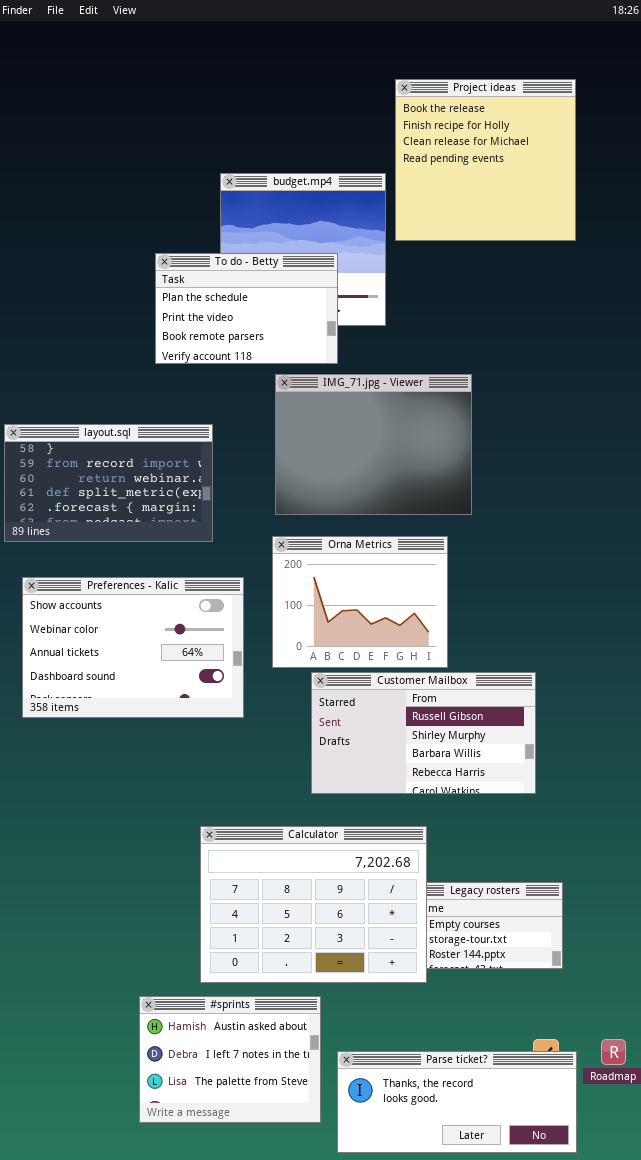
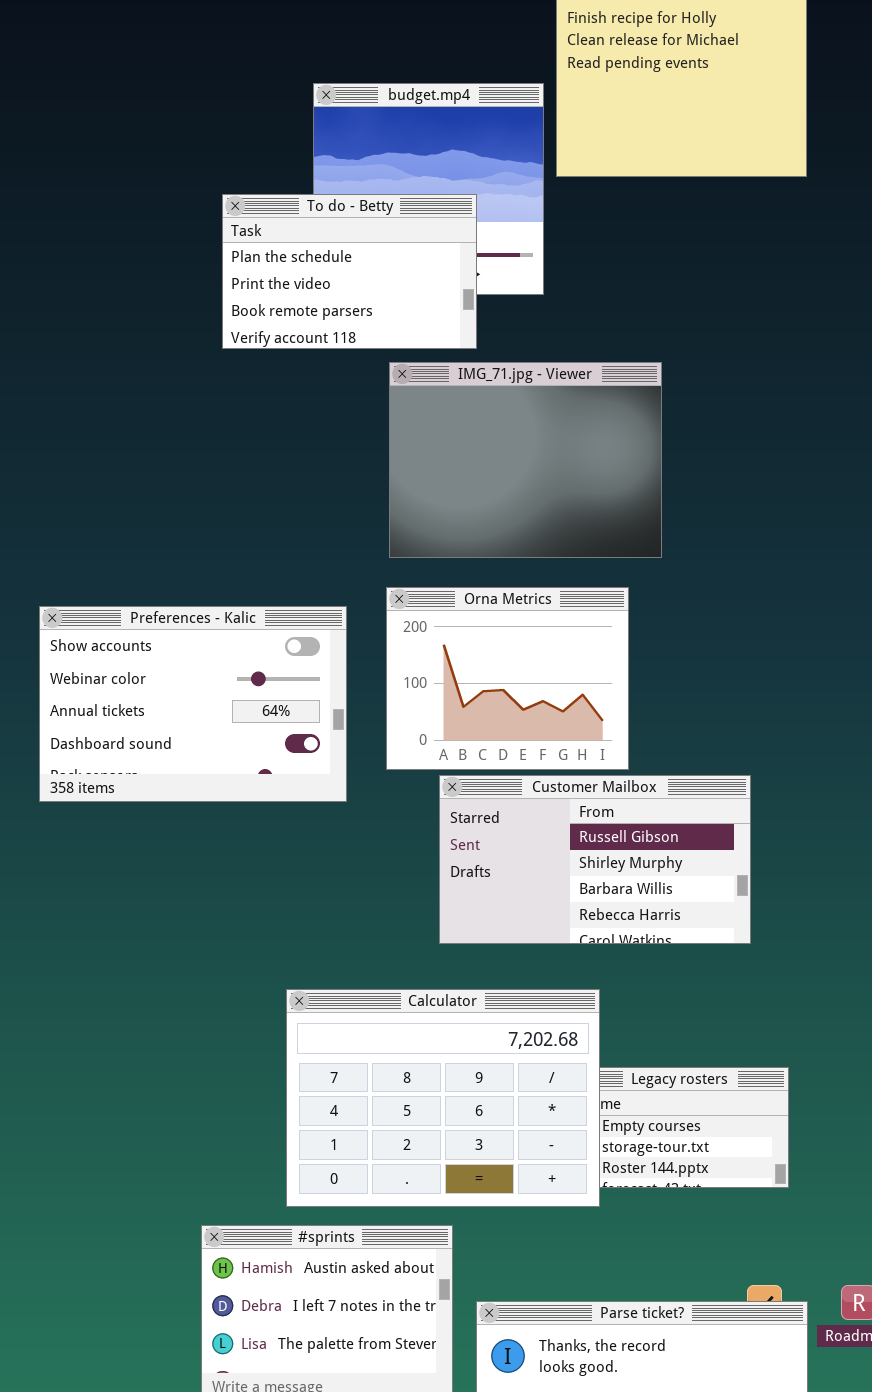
layout.sql: [4,424,213,542] -> none, closed
Preferences - Kalic: [22,577,244,718] -> [39,606,347,802], moved

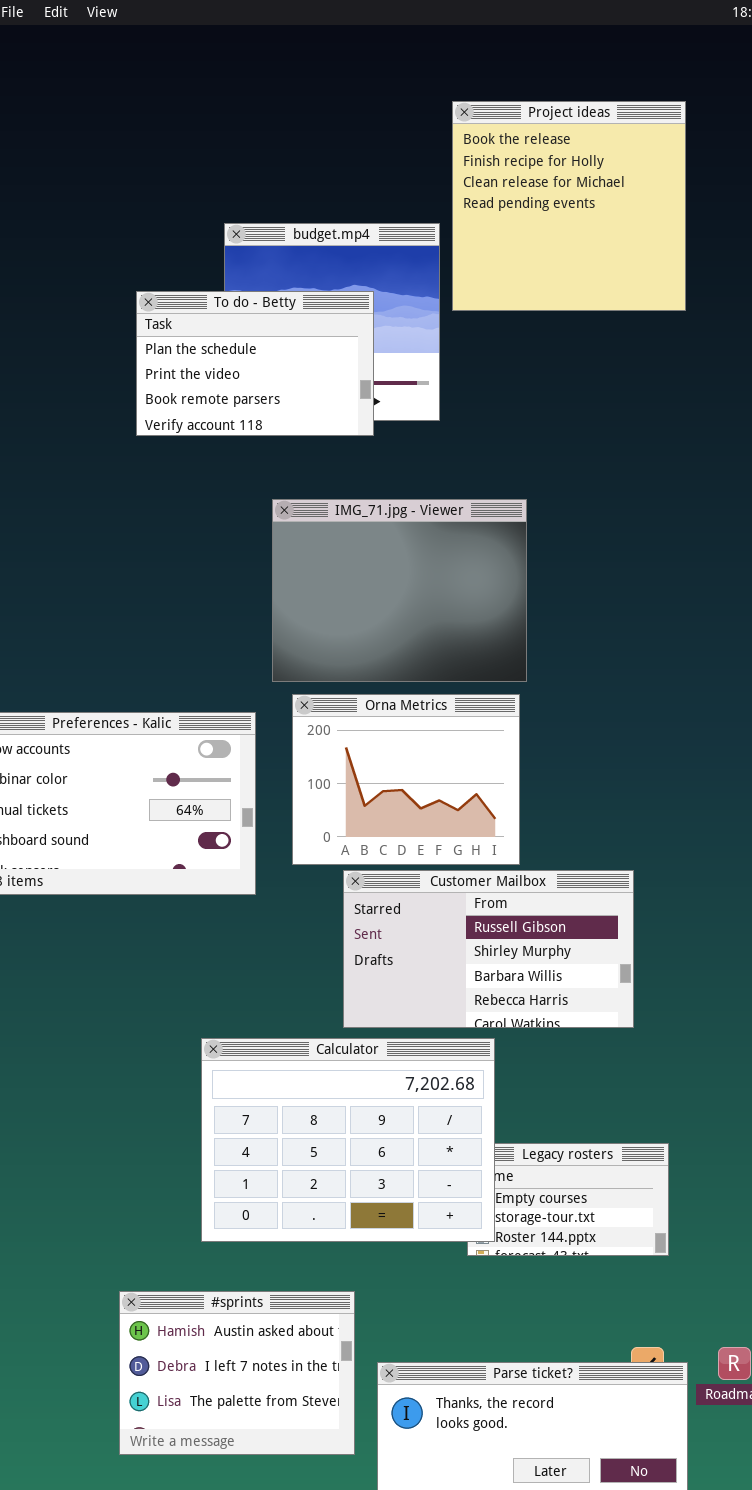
To do - Betty: [222,194,477,349] -> [136,291,374,436], moved
IMG_71.jpg - Viewer: [389,362,662,558] -> [272,499,527,682], moved
Calculator: [286,989,600,1207] -> [201,1038,495,1242], moved

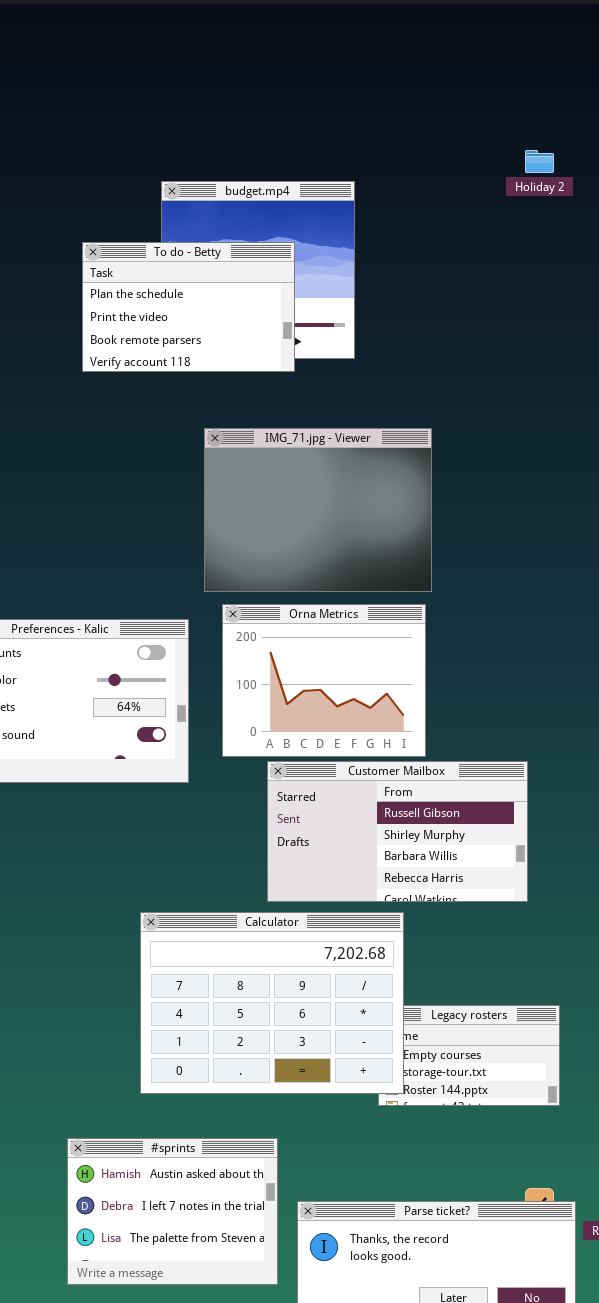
Project ideas: [452,101,686,311] -> none, closed

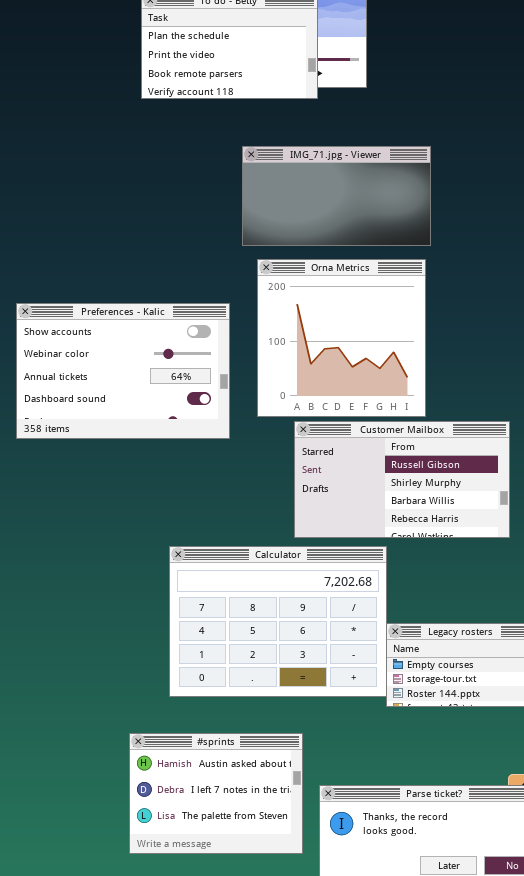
IMG_71.jpg - Viewer: [204,428,432,592] -> [242,146,431,246], resized
Orna Metrics: [222,604,426,757] -> [257,259,426,417], resized
Calculator: [140,912,404,1094] -> [169,546,387,697], moved

